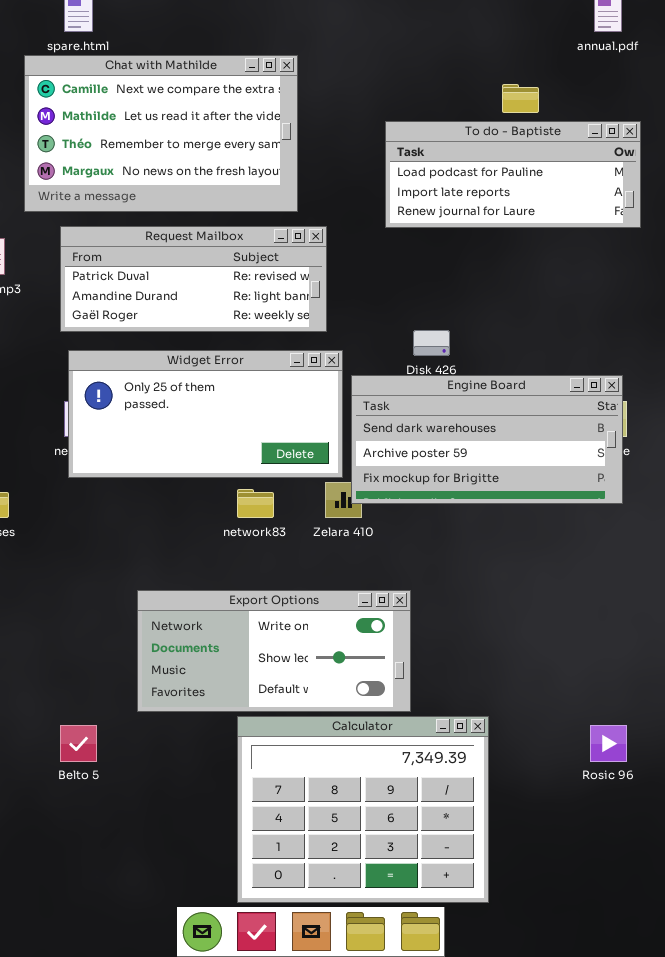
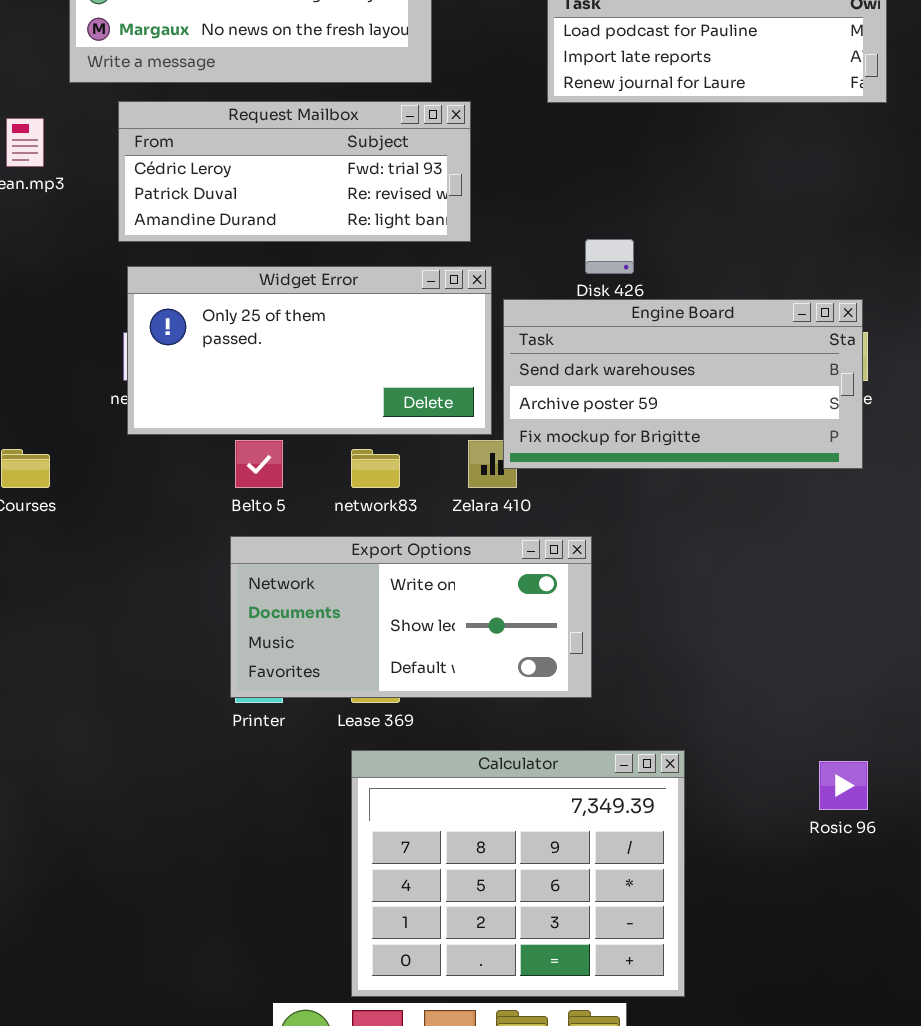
Request Mailbox: [60,226,327,332] -> [118,101,471,242], scrolled up 1 row
Export Options: [137,590,411,712] -> [230,536,592,698], moved
Belto 5: [60,725,97,762] -> [235,440,283,488], moved

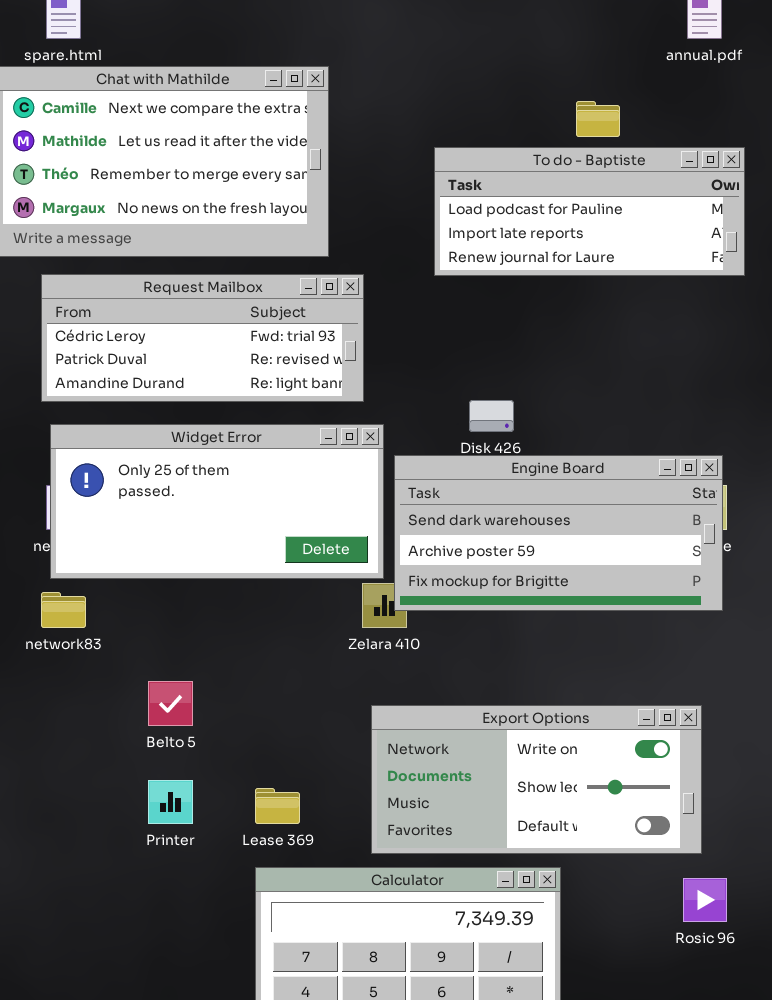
Belto 5: [235,440,283,488] -> [148,681,193,726], moved
network83: [351,449,400,488] -> [41,592,86,628], moved
Export Options: [230,536,592,698] -> [371,705,702,854], moved

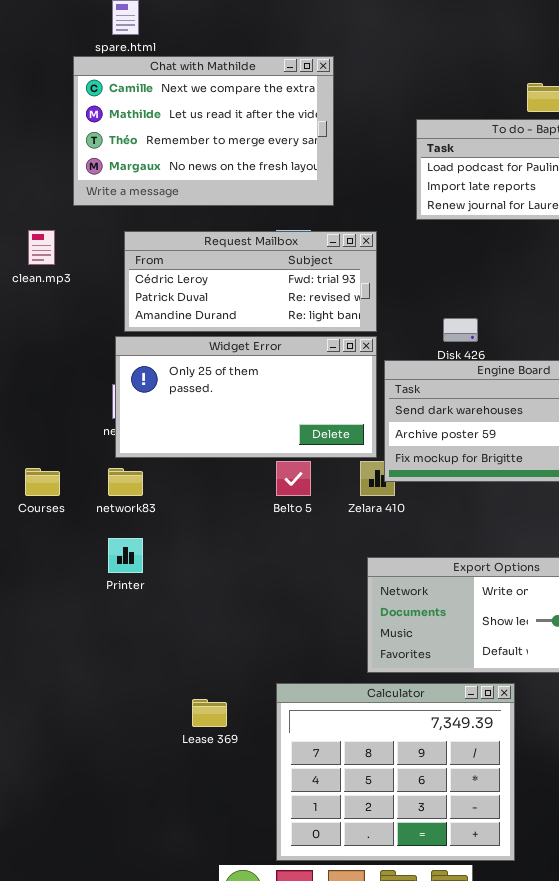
Request Mailbox: [41,274,364,402] -> [124,231,377,332], moved
Belto 5: [148,681,193,726] -> [276,461,311,496], moved
Printer: [148,780,193,824] -> [108,538,143,573], moved
Lease 369: [255,788,300,824] -> [192,699,227,727], moved

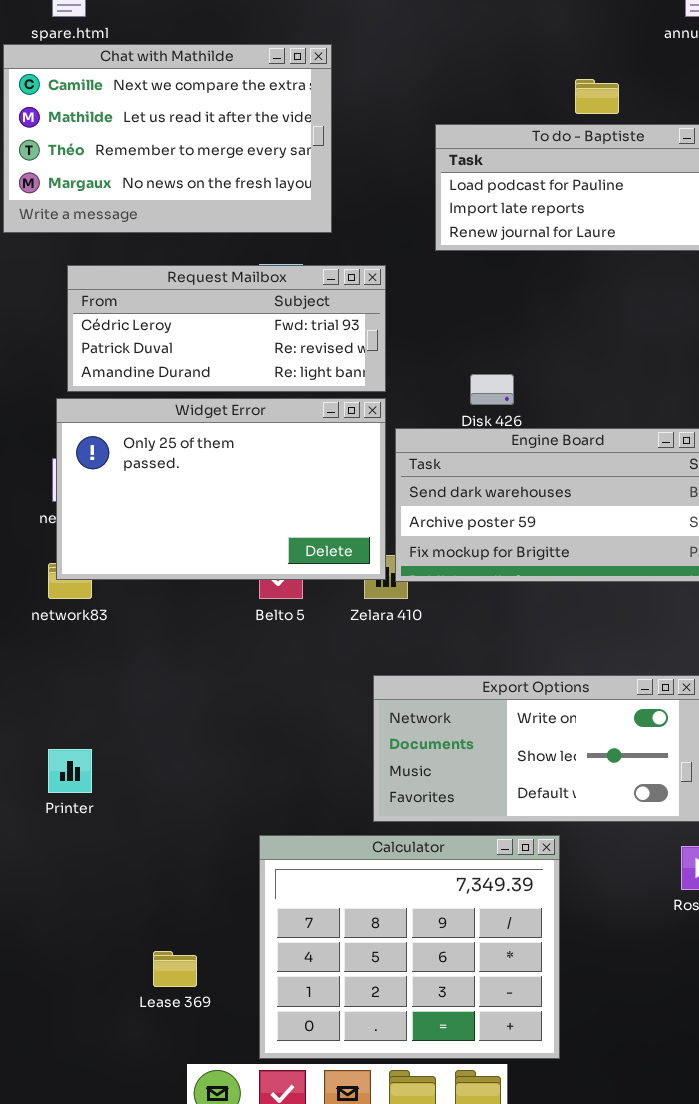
Widget Error: [115,336,377,458] -> [56,398,386,580], resized
Printer: [108,538,143,573] -> [48,749,92,793], moved
Lease 369: [192,699,227,727] -> [153,951,197,987], moved

